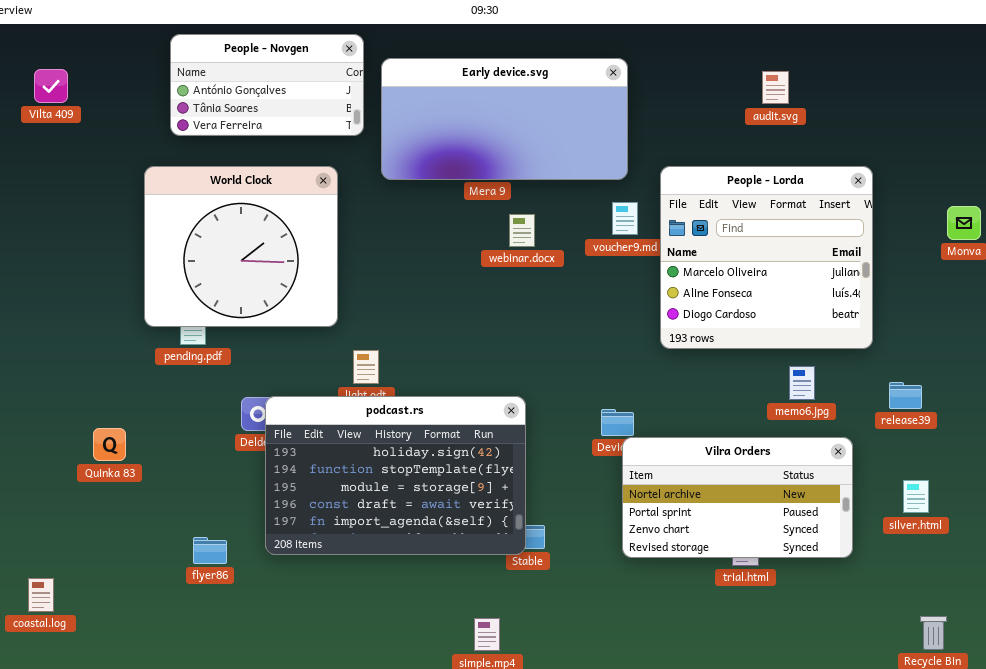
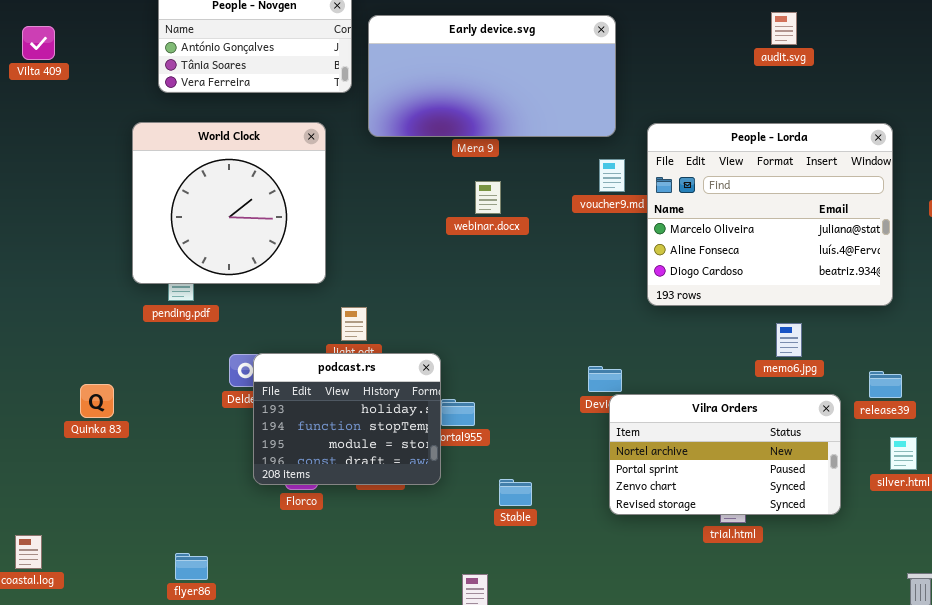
audit.svg: [762,71,789,104] -> [771,12,797,45], moved
People - Lorda: [660,166,873,349] -> [647,123,893,306], resized
webinar.docx: [509,214,535,247] -> [475,181,501,214], moved
release39: [889,382,922,409] -> [869,371,902,398], moved
podcast.rs: [265,396,526,555] -> [253,353,441,485], resized
flyer86: [193,537,227,564] -> [175,553,208,580], moved

